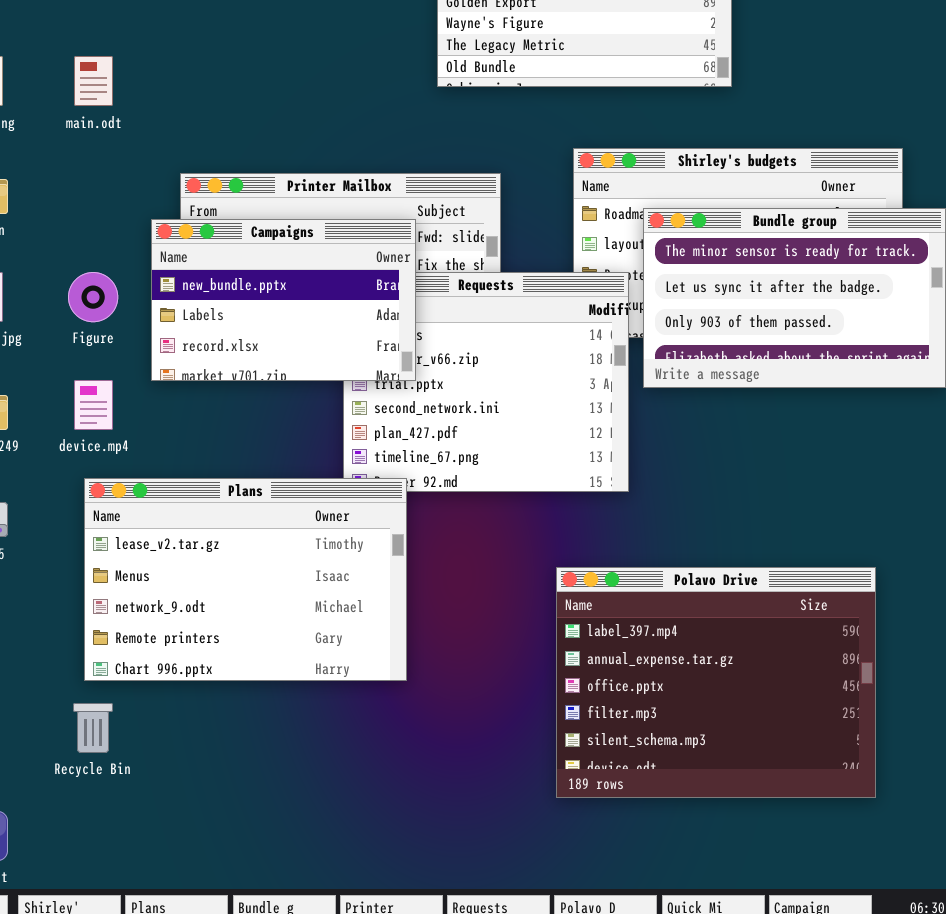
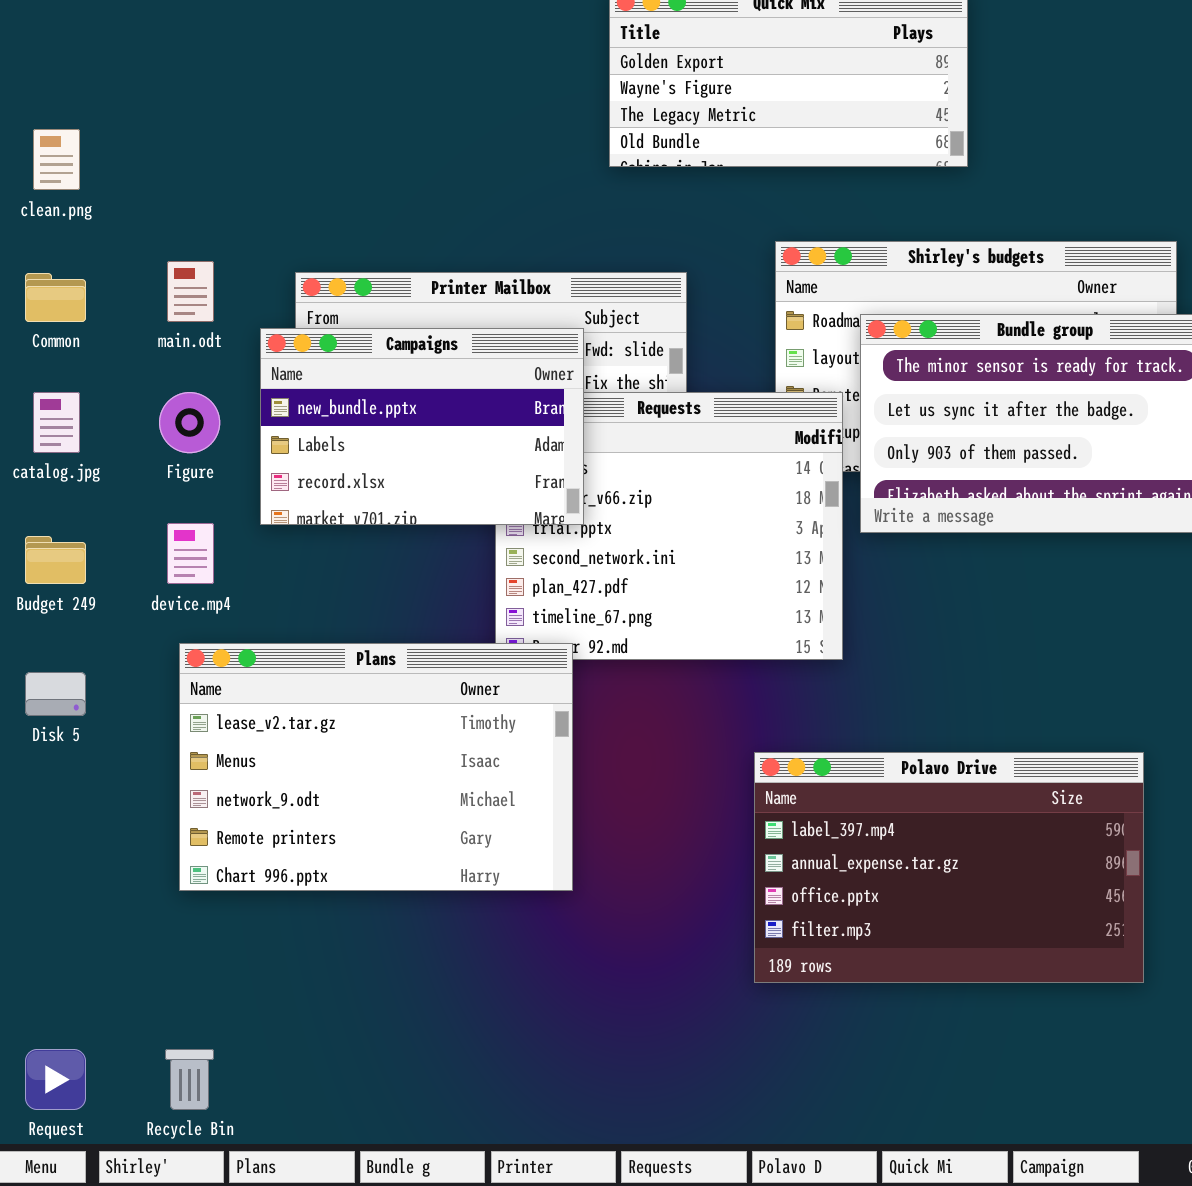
main.odt: [74,56,113,106] -> [167,261,214,322], moved
Polavo Drive: [556,567,876,798] -> [754,752,1144,983], resized
Recycle Bin: [73,703,113,753] -> [165,1049,214,1110], moved

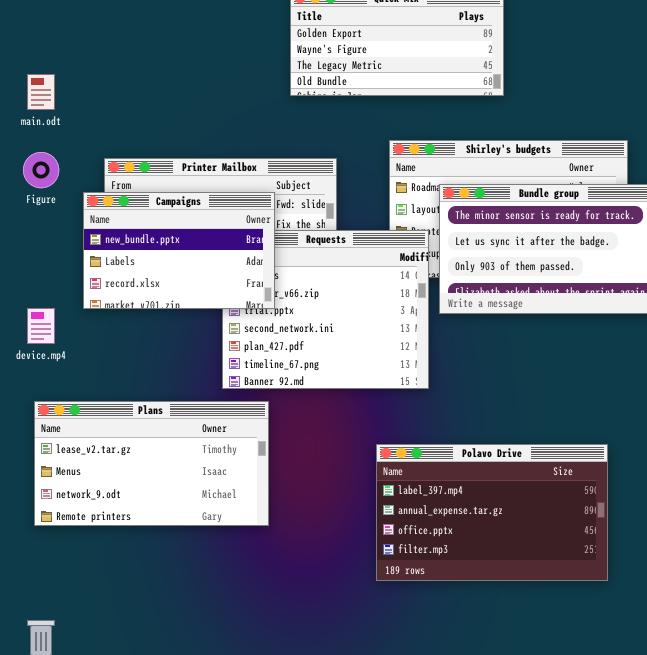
main.odt: [167,261,214,322] -> [27,74,55,110], moved
Figure: [159,392,220,453] -> [23,152,59,188], moved
Plans: [179,643,573,891] -> [34,401,269,526], resized

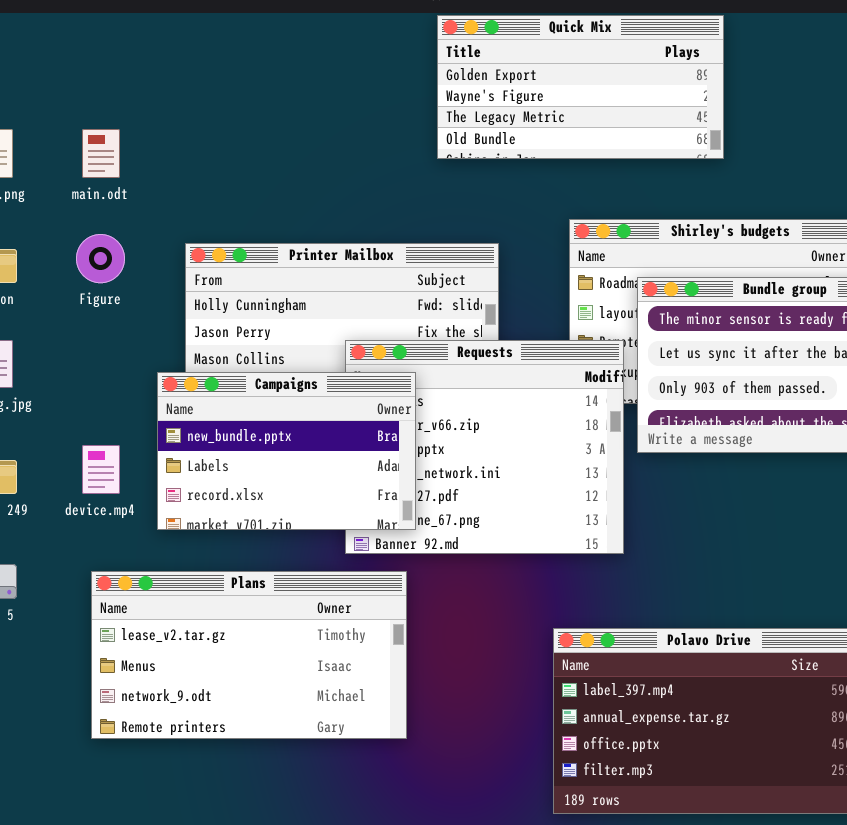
Campaigns: [83,192,275,309] -> [157,372,416,530], moved

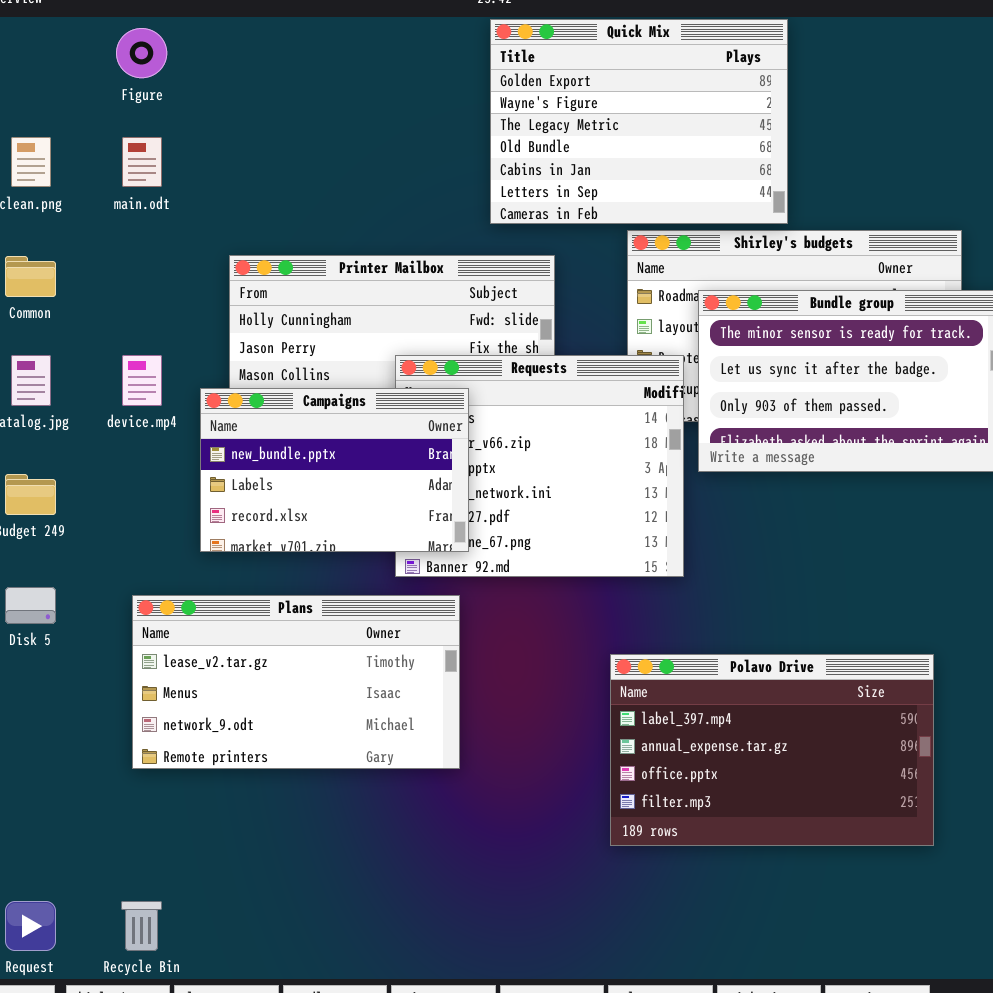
Quick Mix: [437,15,724,159] -> [490,19,788,224], resized
Figure: [76,234,125,283] -> [116,28,167,78], moved
device.mp4: [82,445,120,494] -> [122,355,162,406], moved

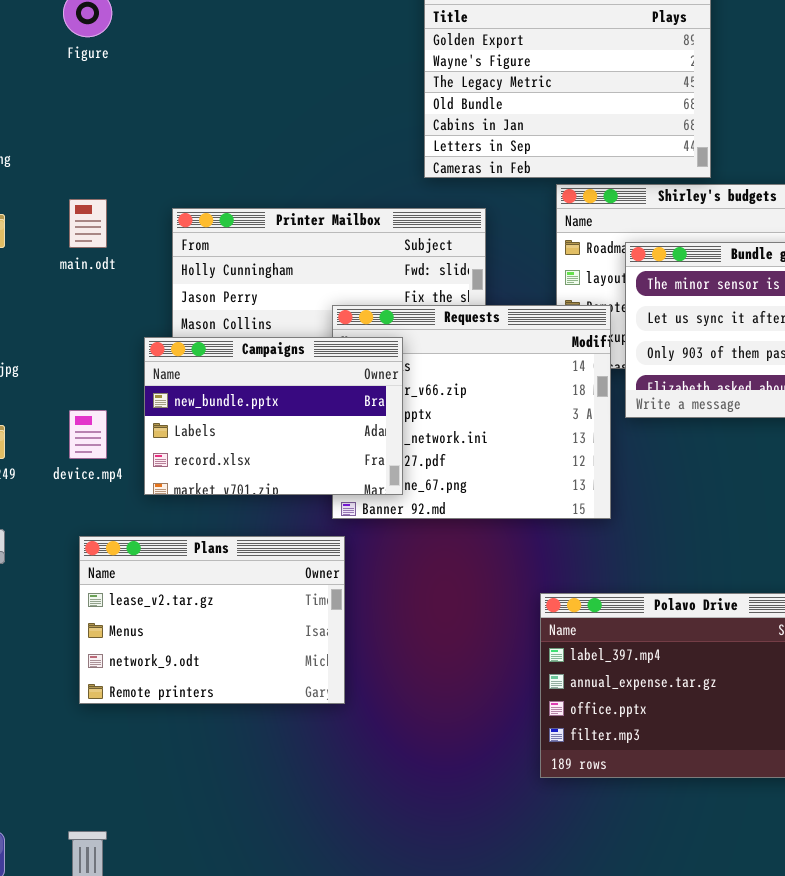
main.odt: [122,137,162,187] -> [69,199,107,248], moved
device.mp4: [122,355,162,406] -> [69,410,107,459], moved
Plans: [132,595,460,769] -> [79,536,345,704], resized

